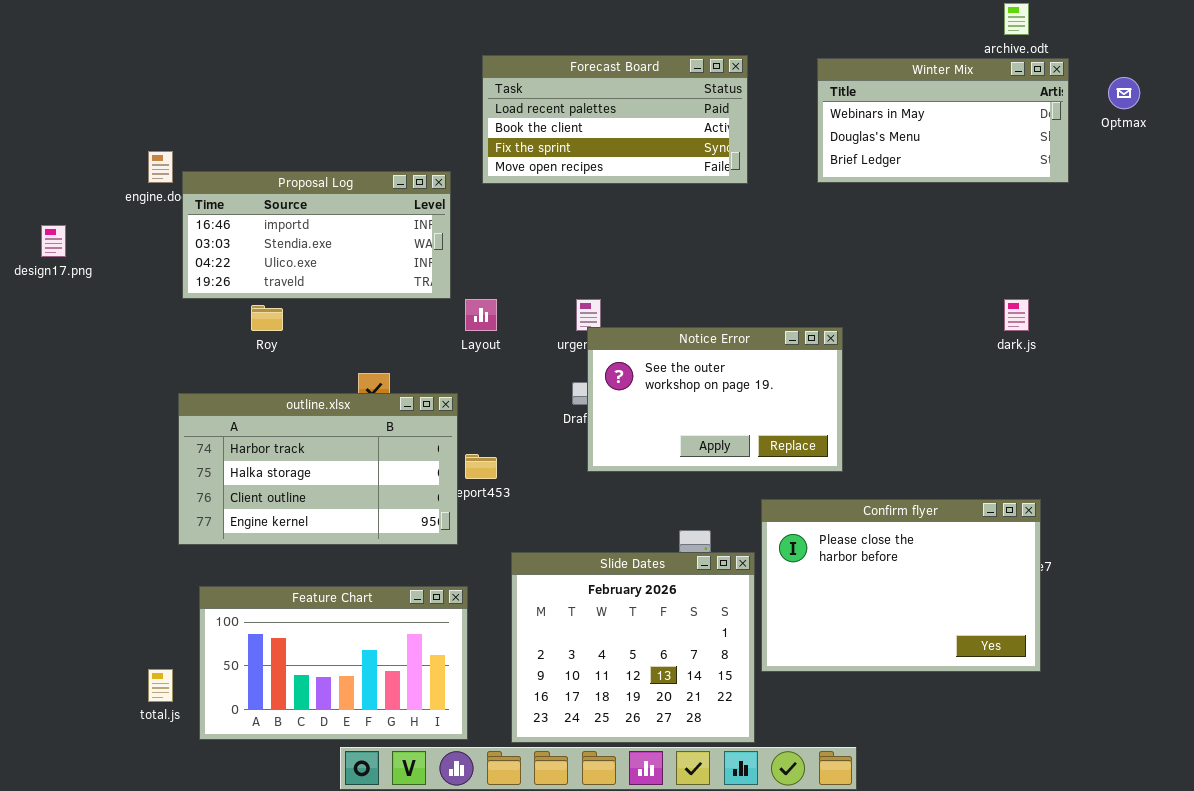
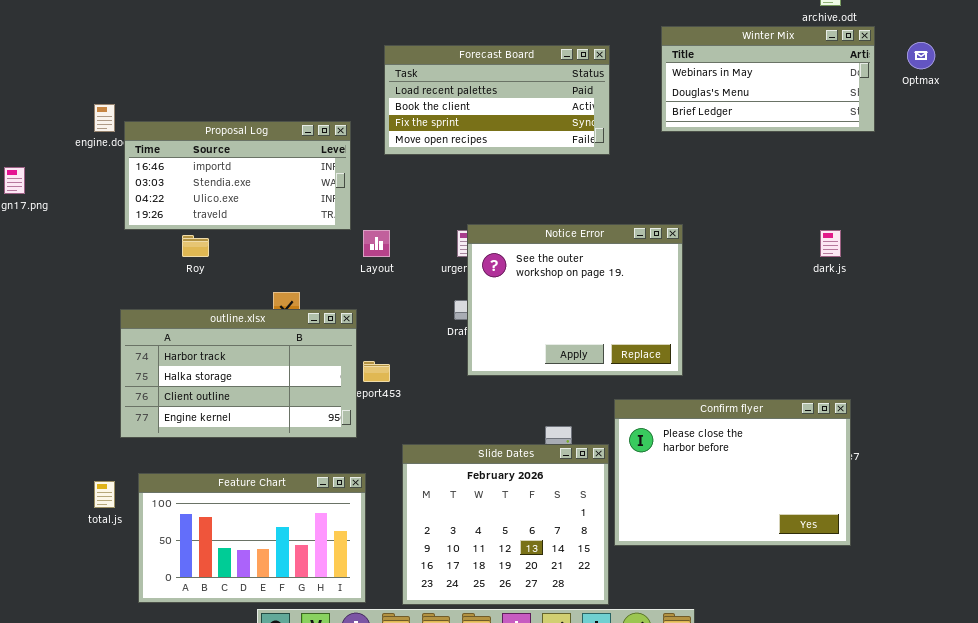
Forecast Board: [482,55,748,184] -> [384,45,610,155], moved
Notice Error: [587,327,843,472] -> [467,224,683,376], resized
total.js: [148,669,173,702] -> [94,481,115,508], moved

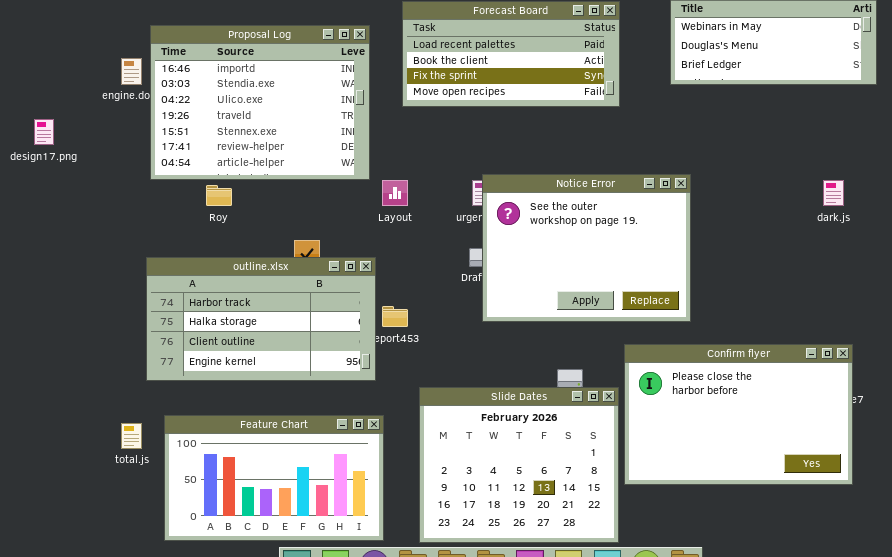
Proposal Log: [124,121,351,230] -> [150,25,370,180], resized

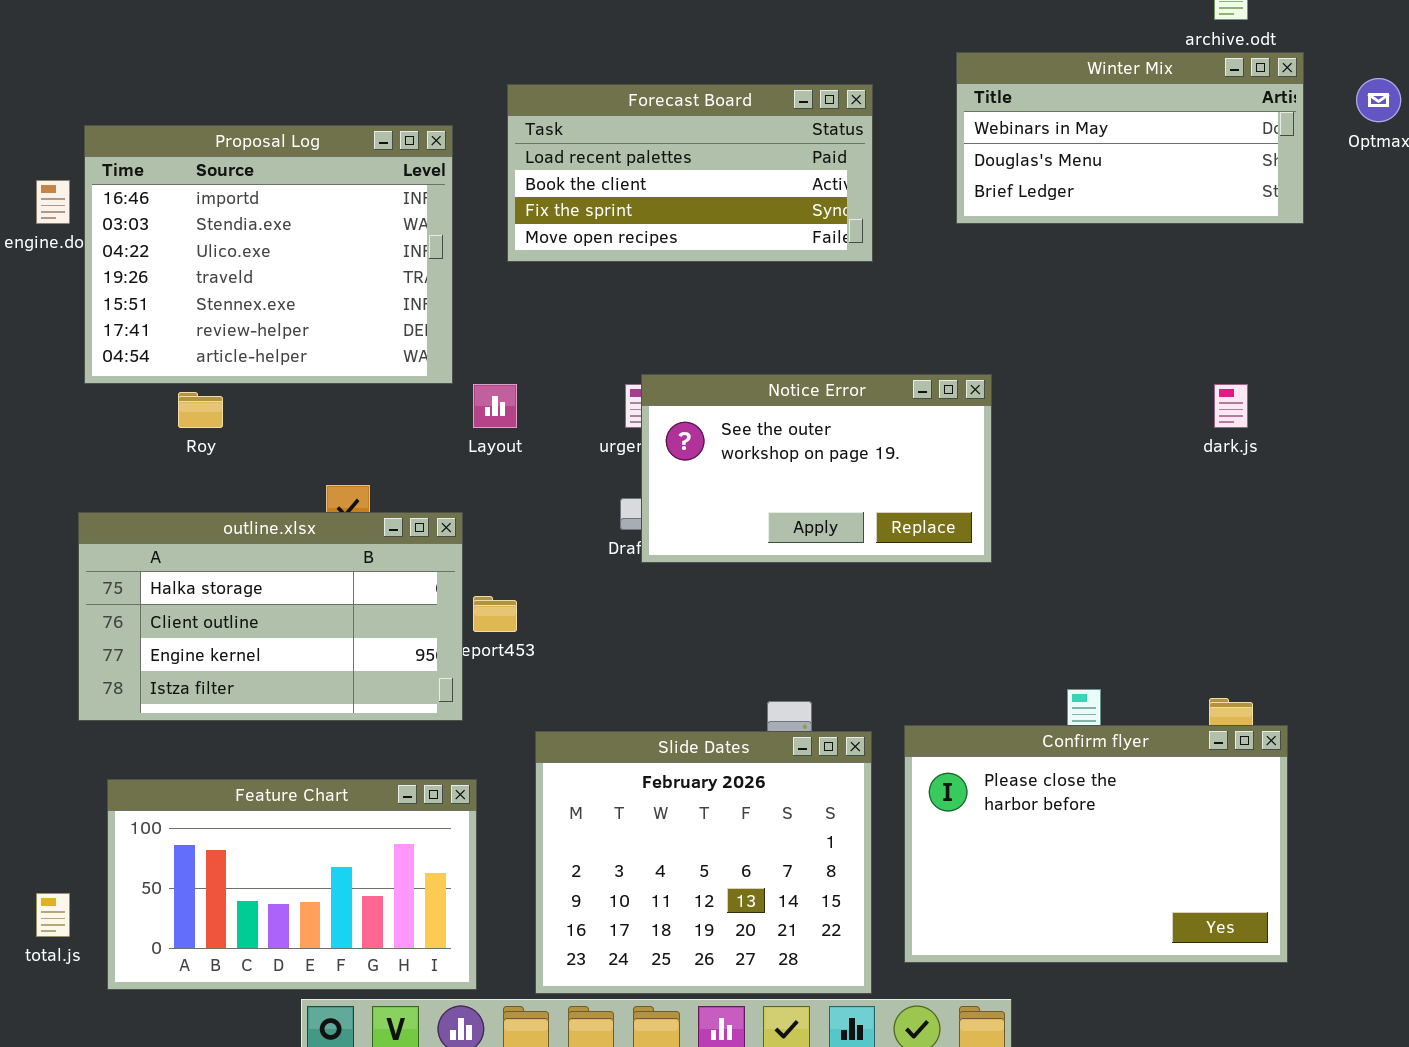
Notice Error: [482,174,691,322] -> [641,374,992,563], resized
outline.xlsx: [146,257,376,381] -> [78,512,463,721], scrolled down 1 row
Confirm flyer: [624,344,853,485] -> [904,725,1288,963], moved
total.js: [121,423,142,449] -> [36,893,70,937], moved

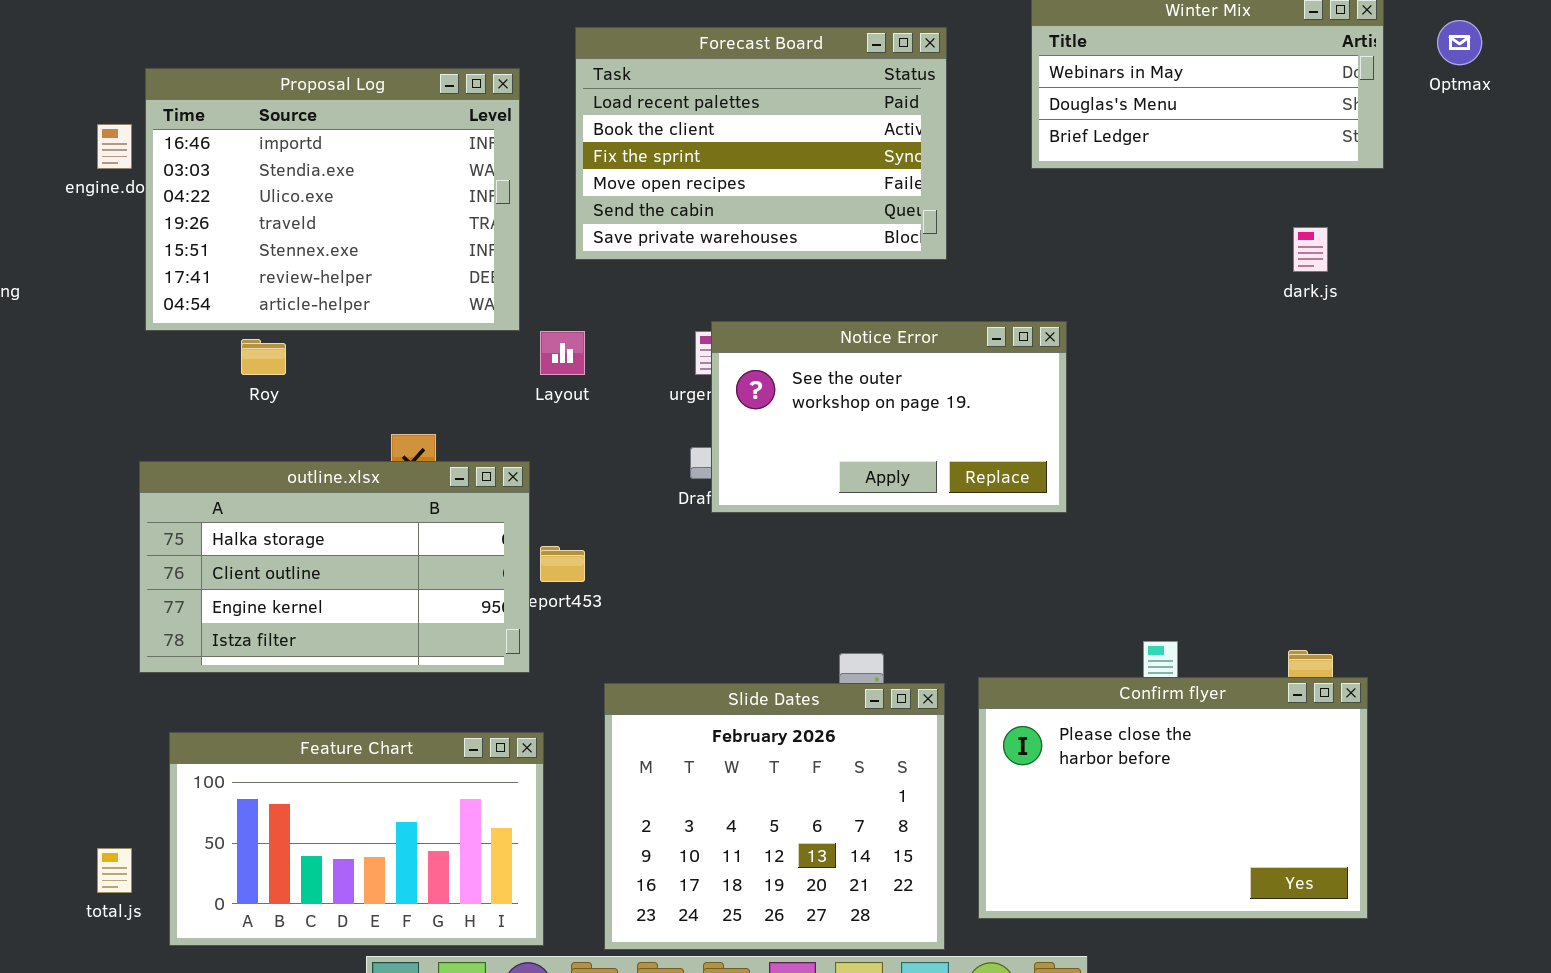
Forecast Board: [507,84,873,262] -> [575,27,947,260], resized
dark.js: [1214,384,1248,428] -> [1293,227,1328,272], moved

